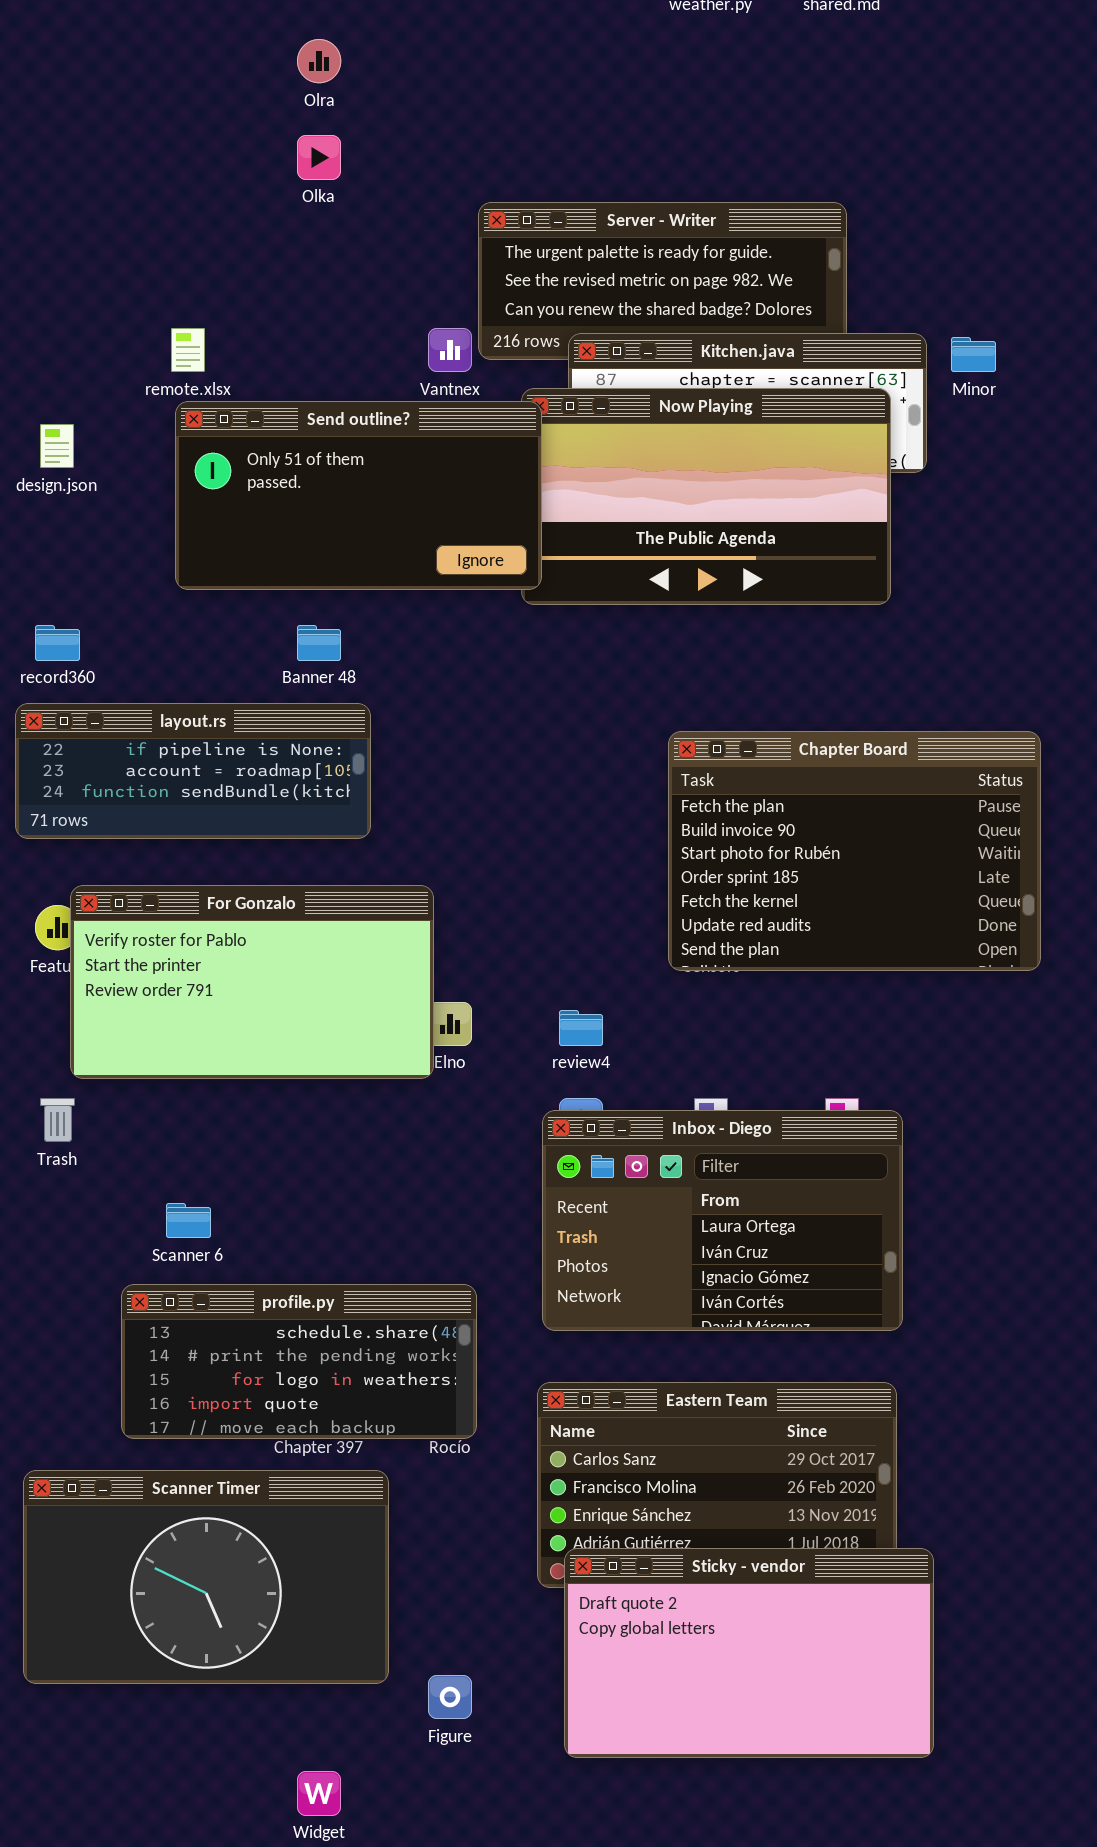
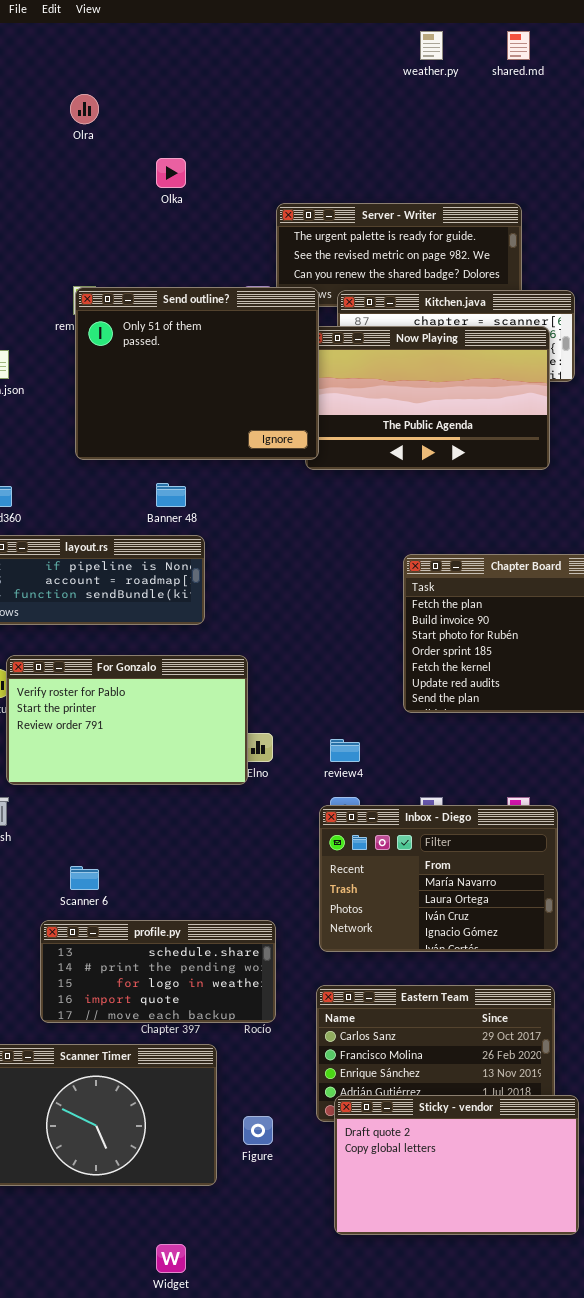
Olra: [297,39,341,83] -> [70,94,99,124], moved
Send outline?: [175,401,542,590] -> [75,287,319,460], resized
Inbox - Diego: [542,1110,903,1331] -> [319,805,558,952], scrolled up 1 row
Figure: [428,1675,472,1719] -> [243,1116,273,1145], moved

